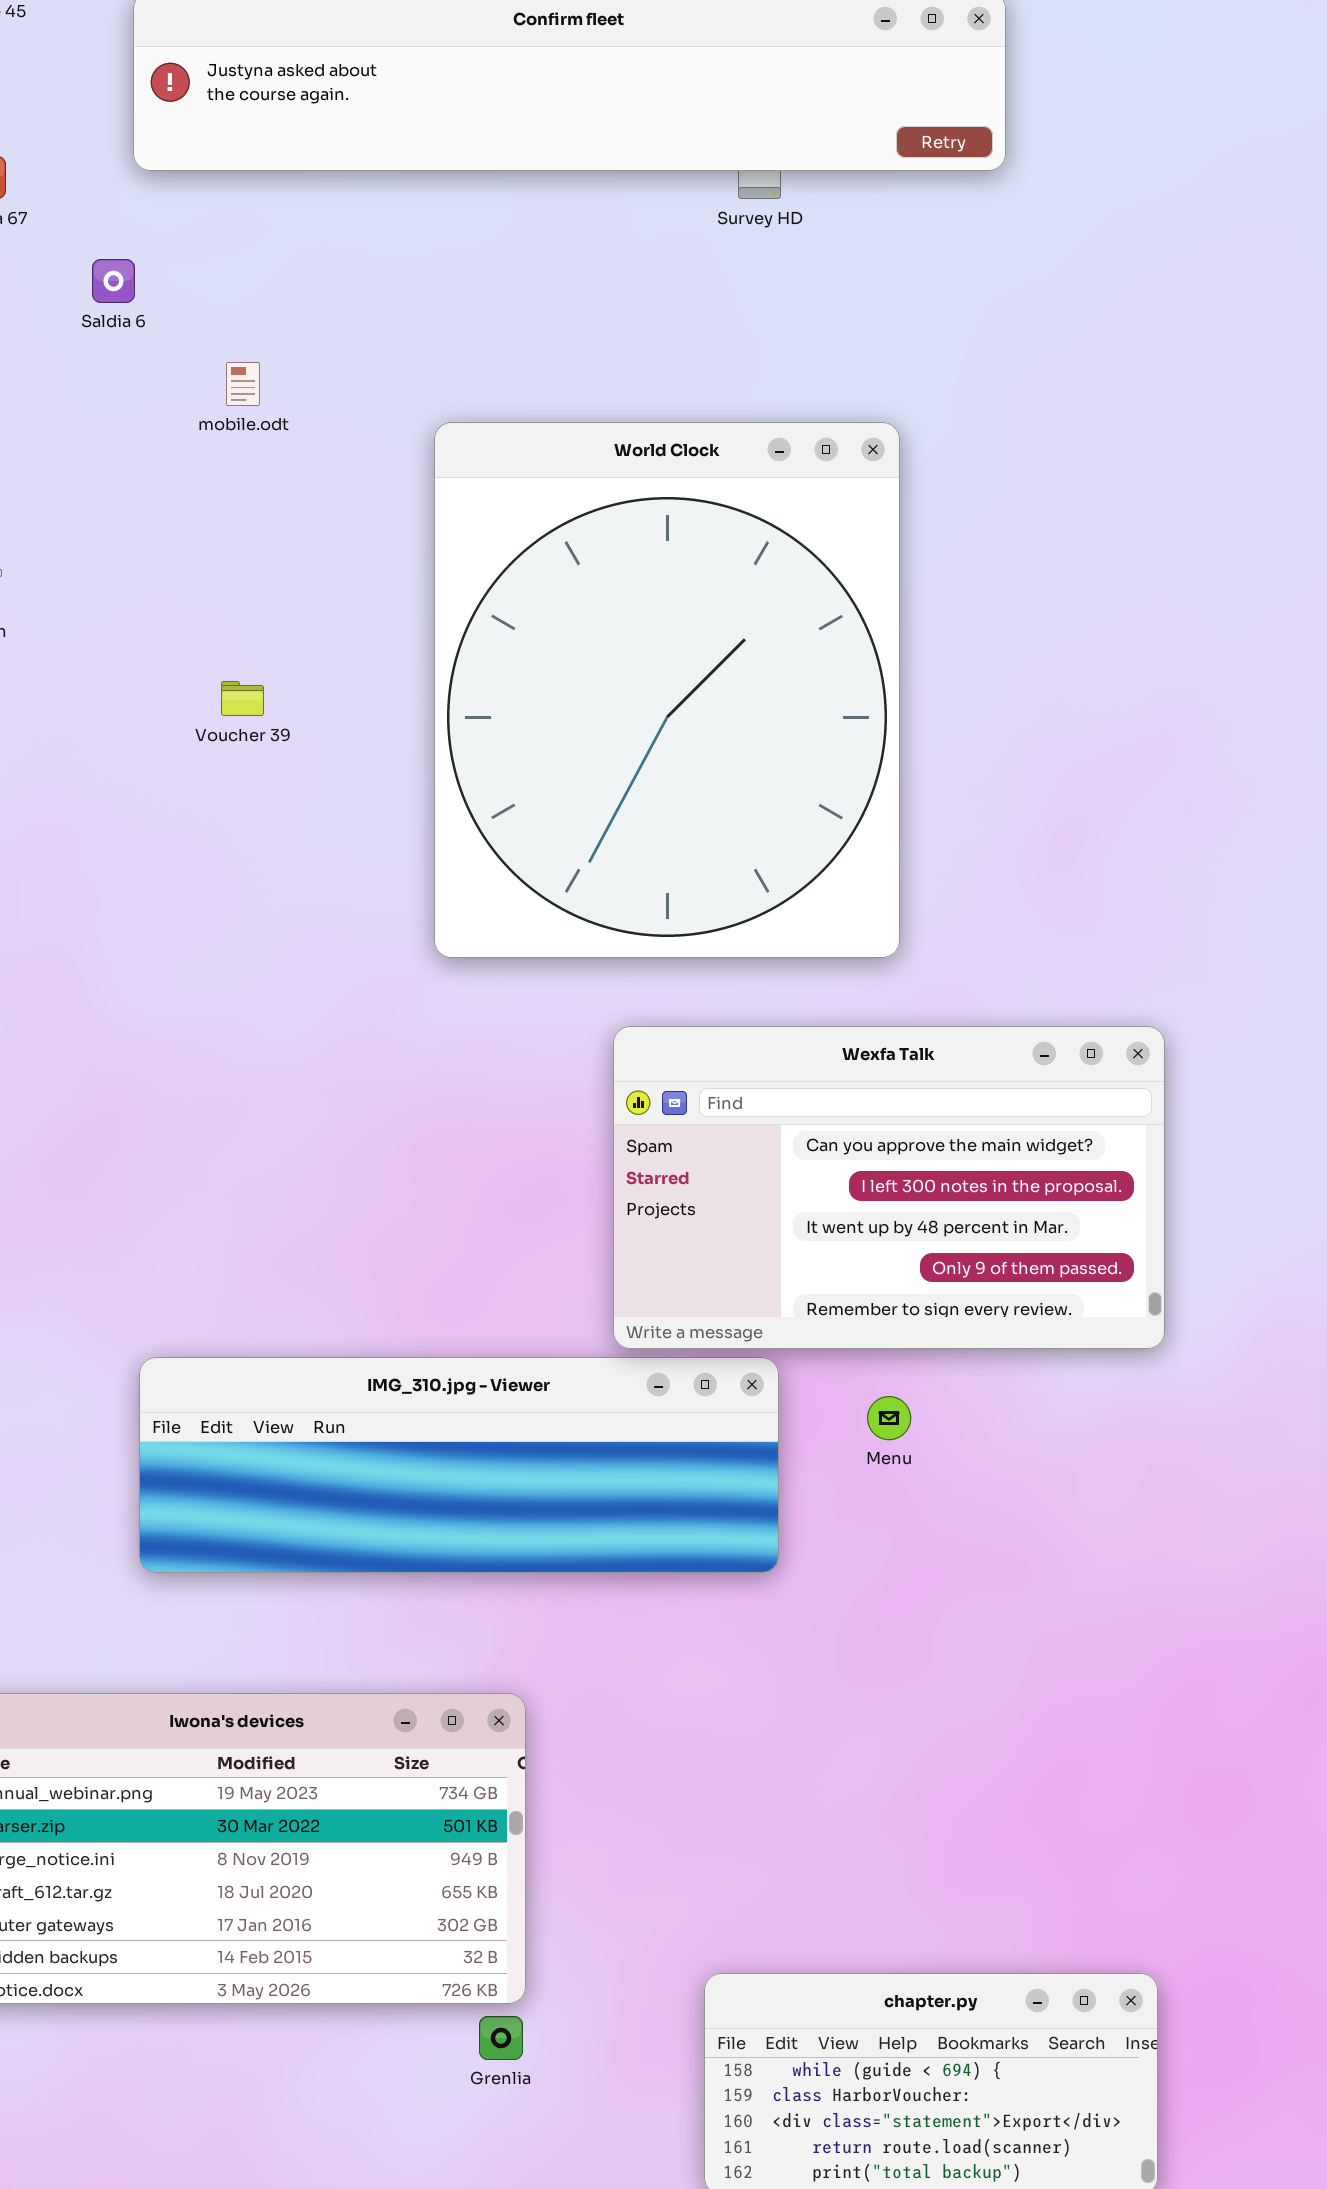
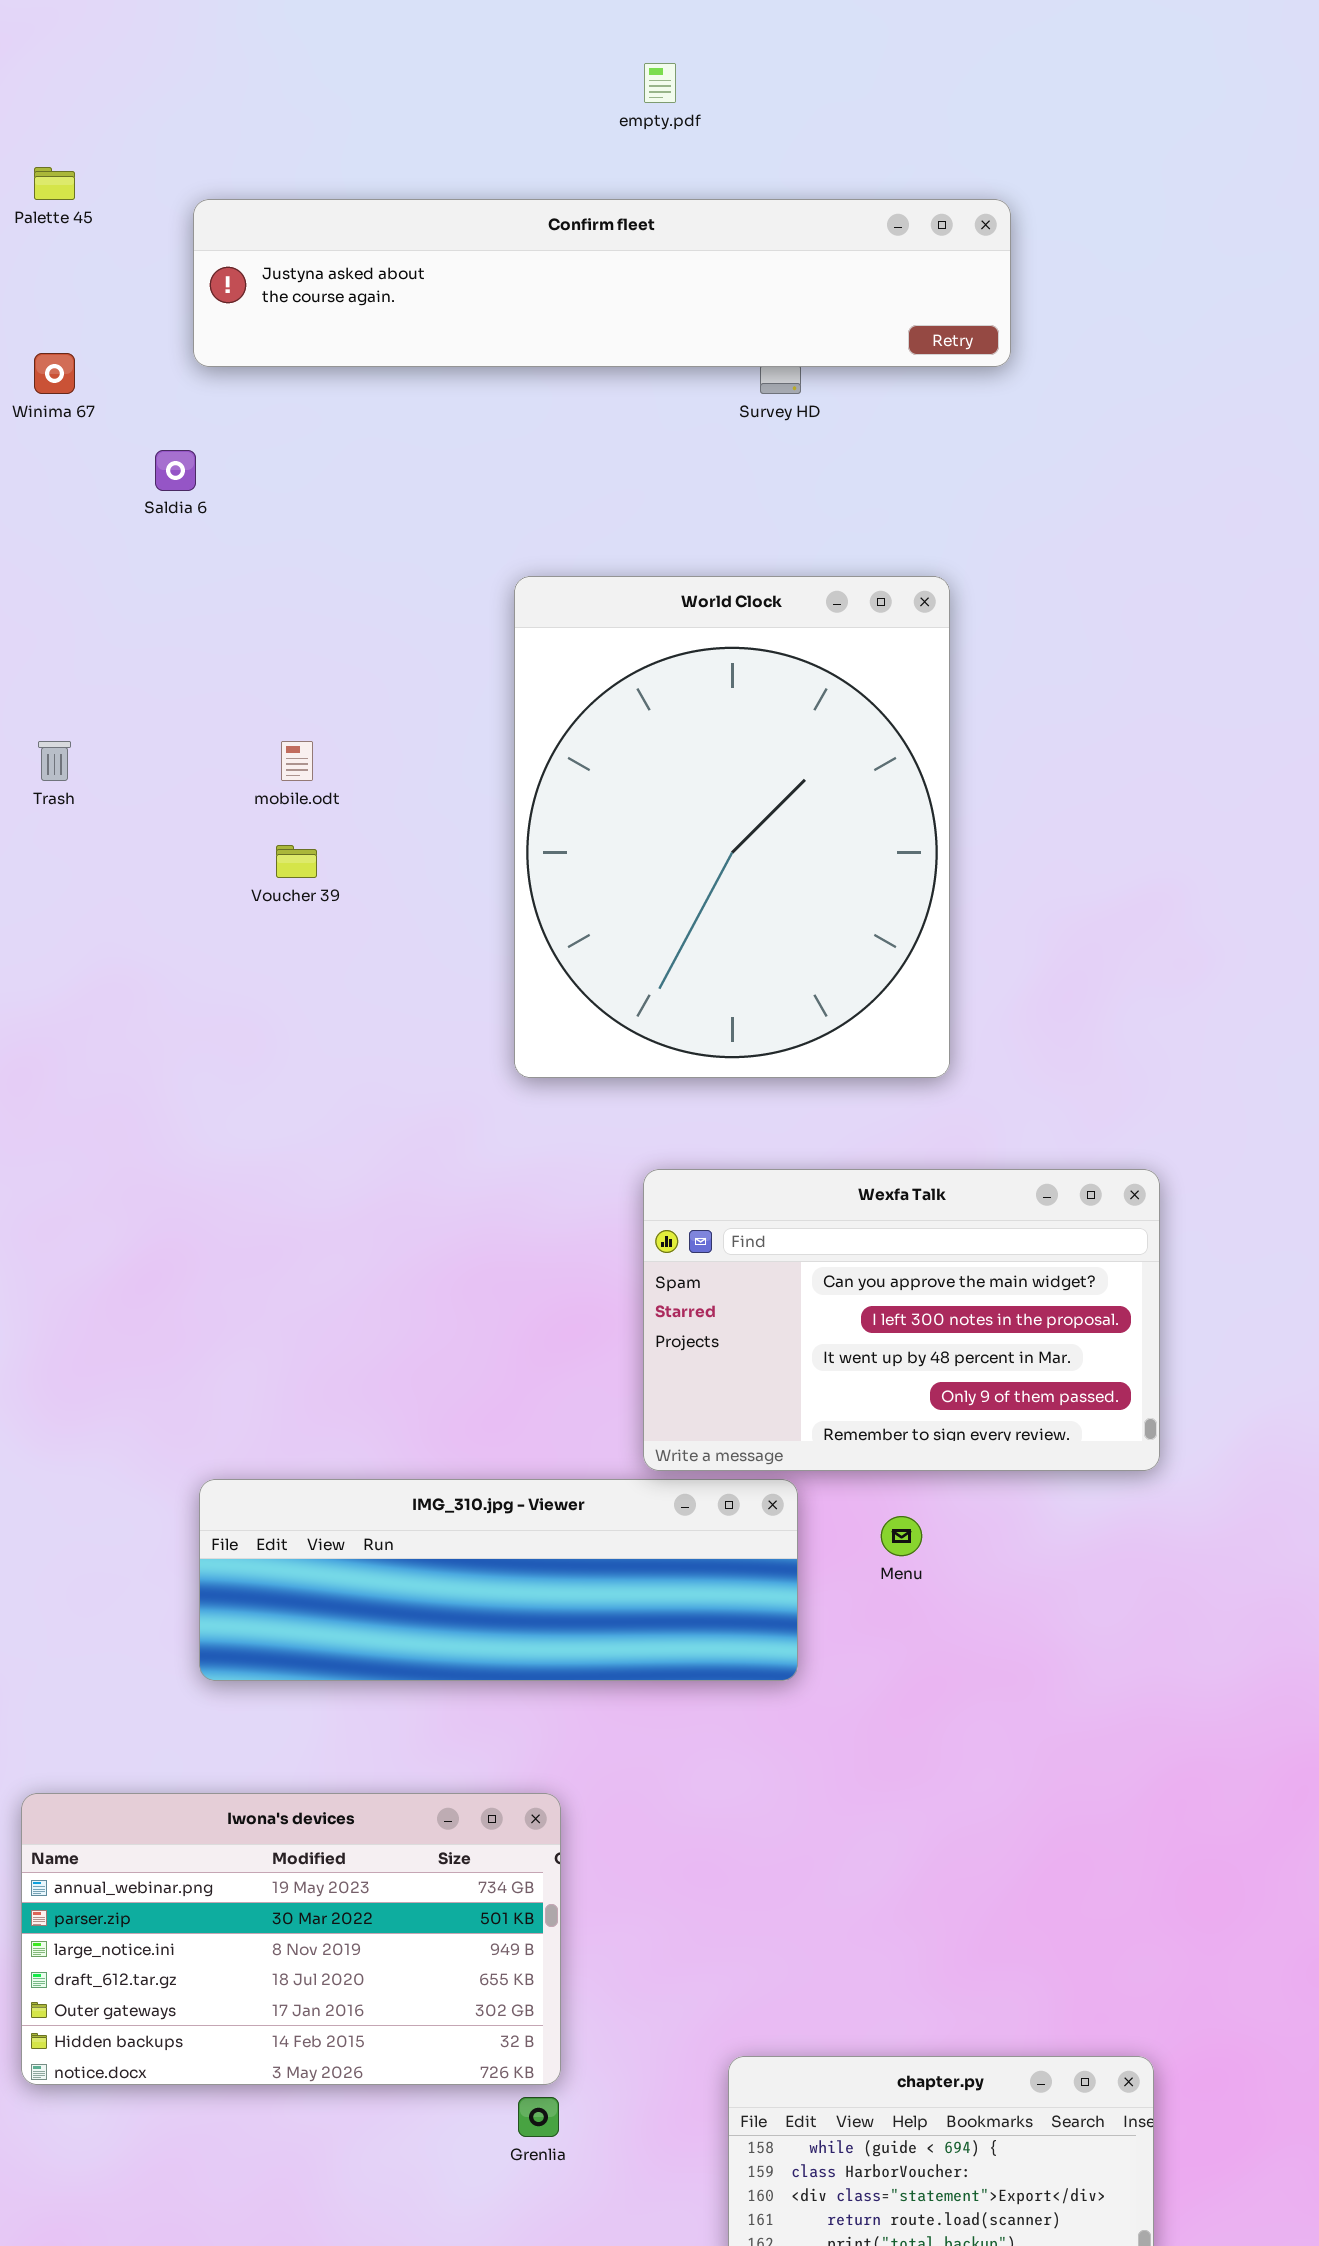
mobile.odt: [226,362,260,406] -> [281,741,313,781], moved
World Clock: [434,422,900,958] -> [514,576,950,1078], moved

